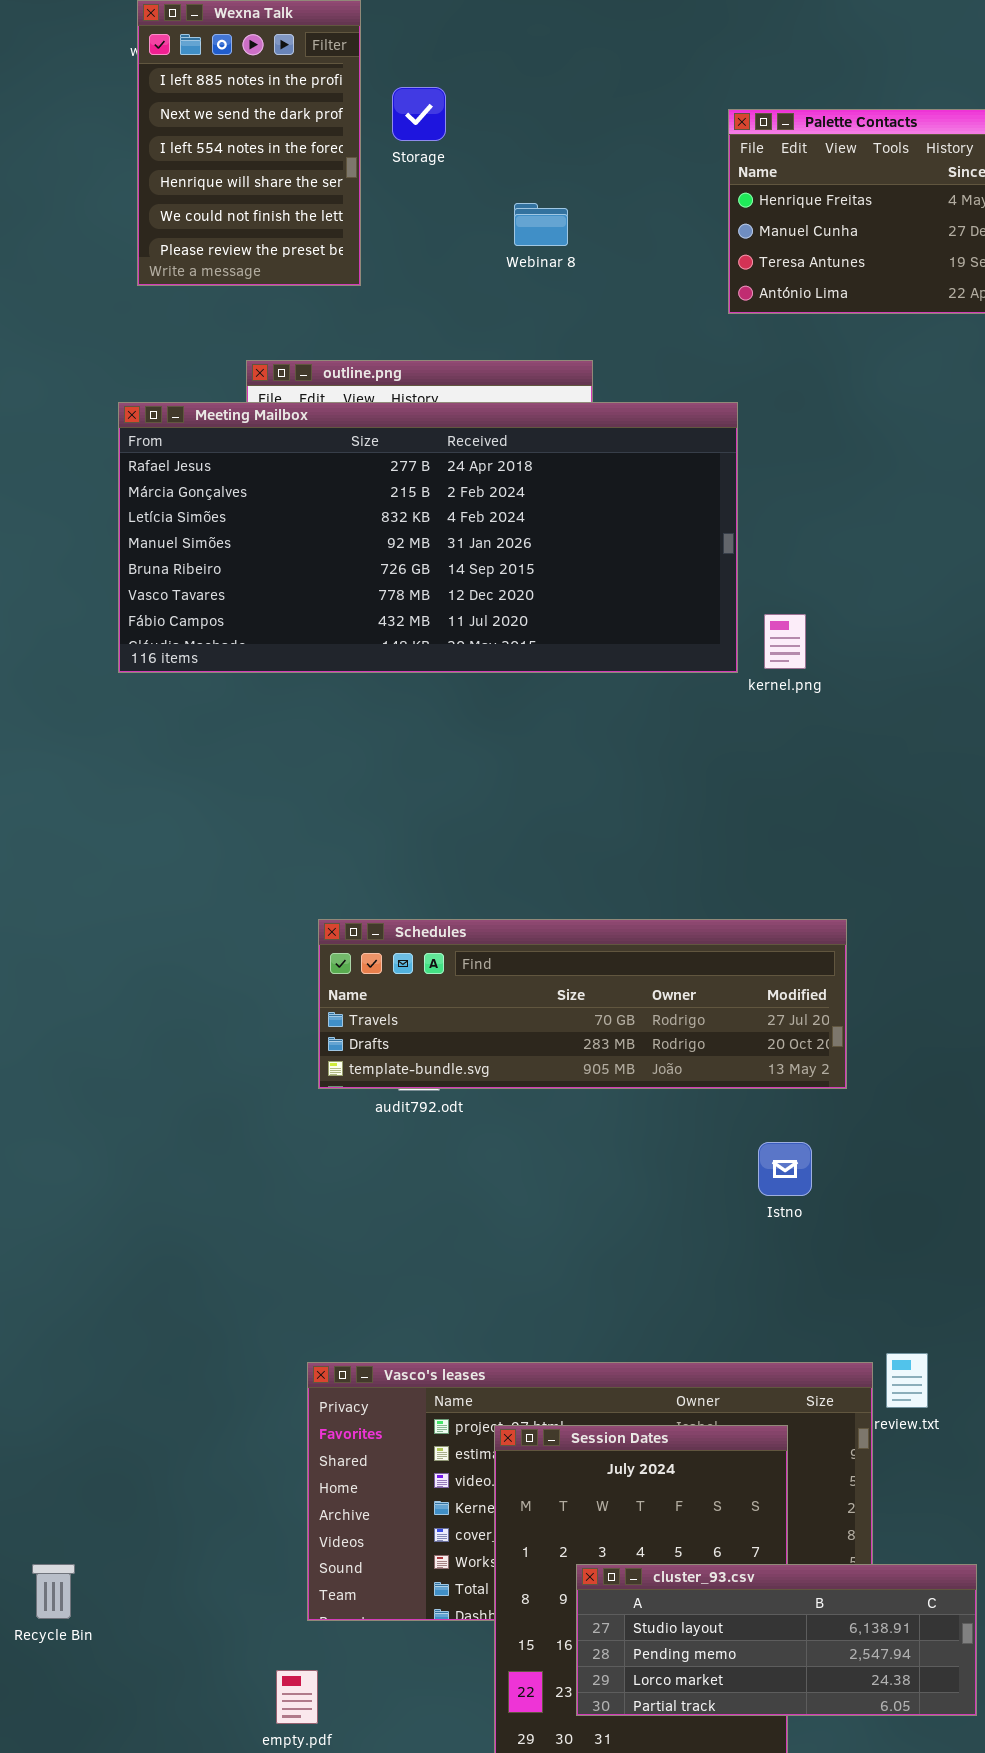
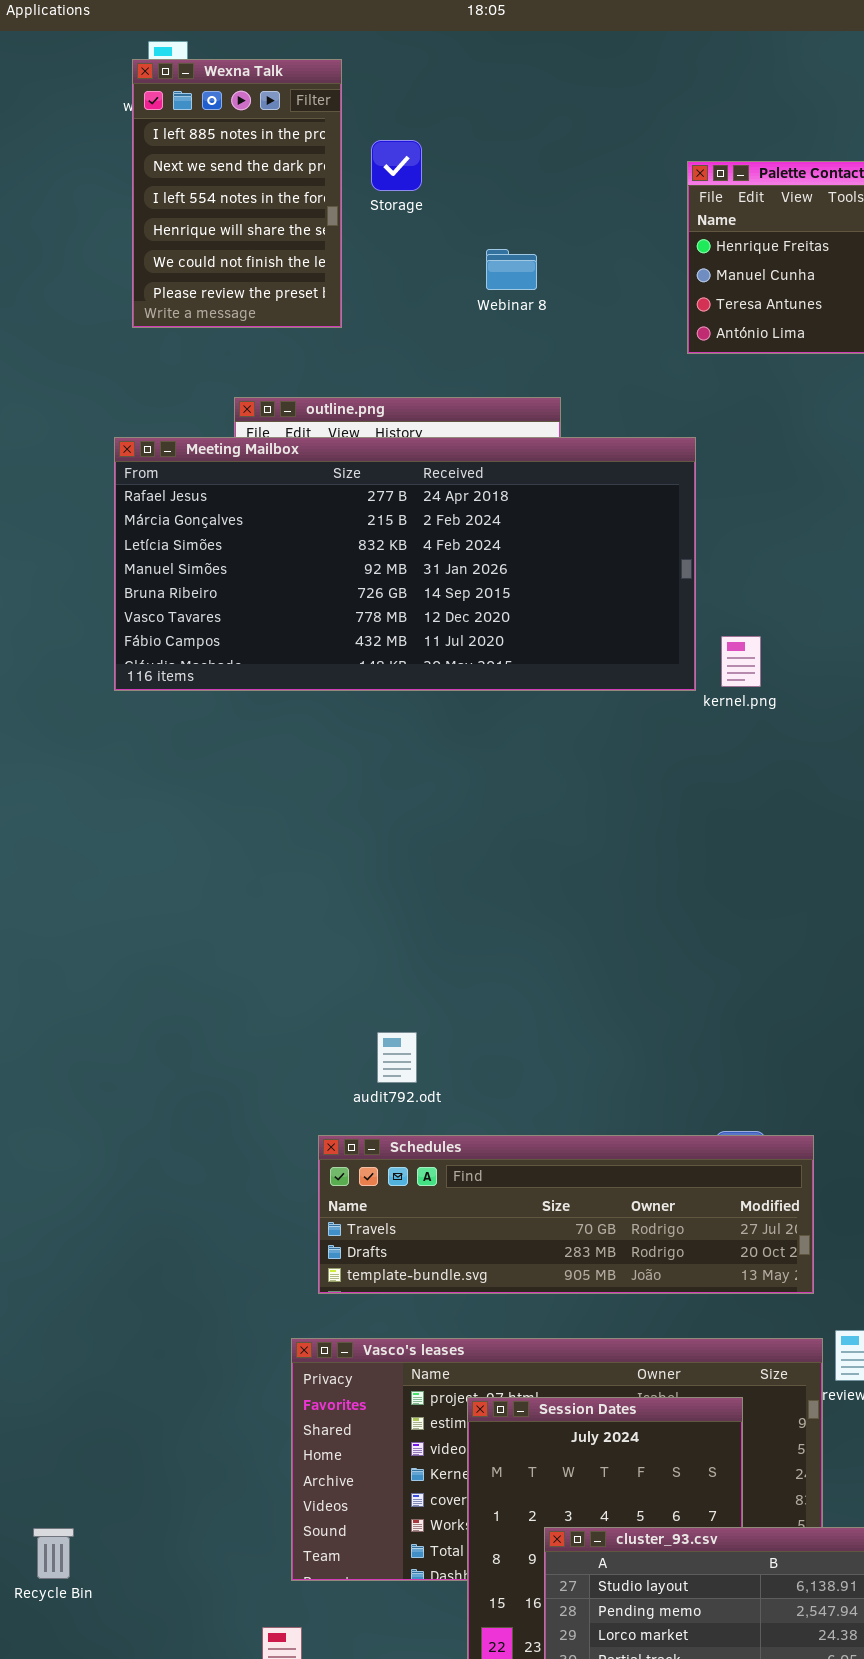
Schedules: [318,919,847,1089] -> [318,1135,814,1294], moved

